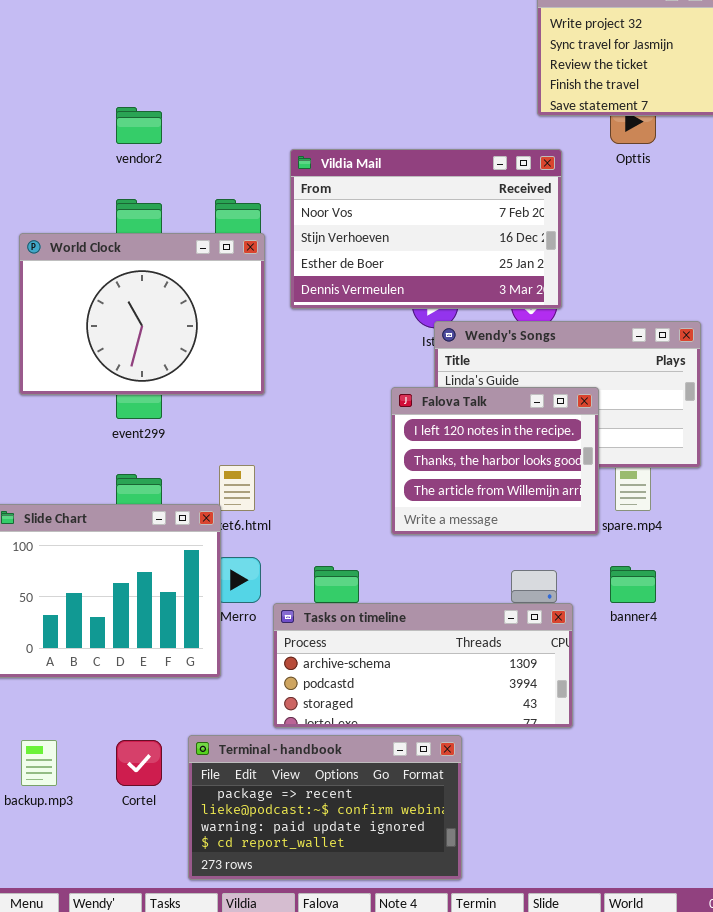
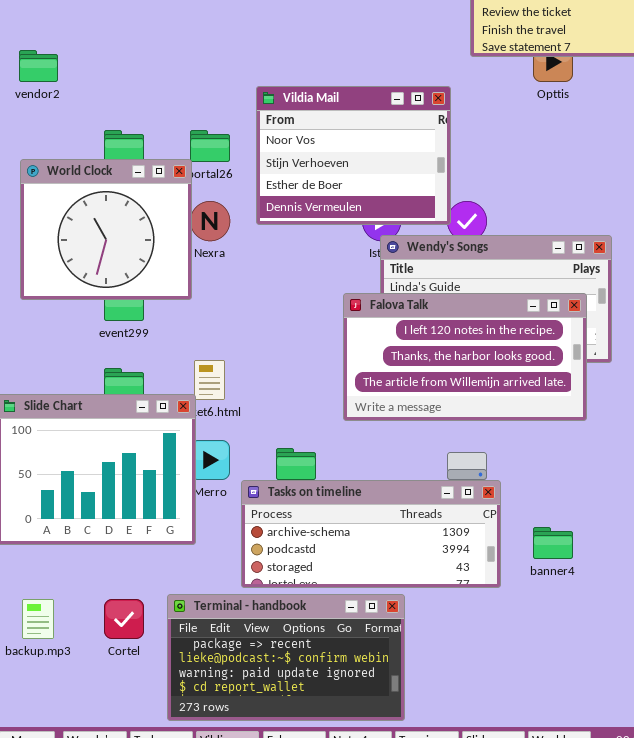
vendor2: [116,107,162,144] -> [19,50,58,82], moved
Vildia Mail: [290,149,562,309] -> [256,86,451,225], resized
World Clock: [19,233,265,395] -> [20,159,192,300], resized
Falova Talk: [391,387,599,535] -> [343,293,587,421], resized
banner4: [610,566,656,603] -> [533,527,573,559], moved

